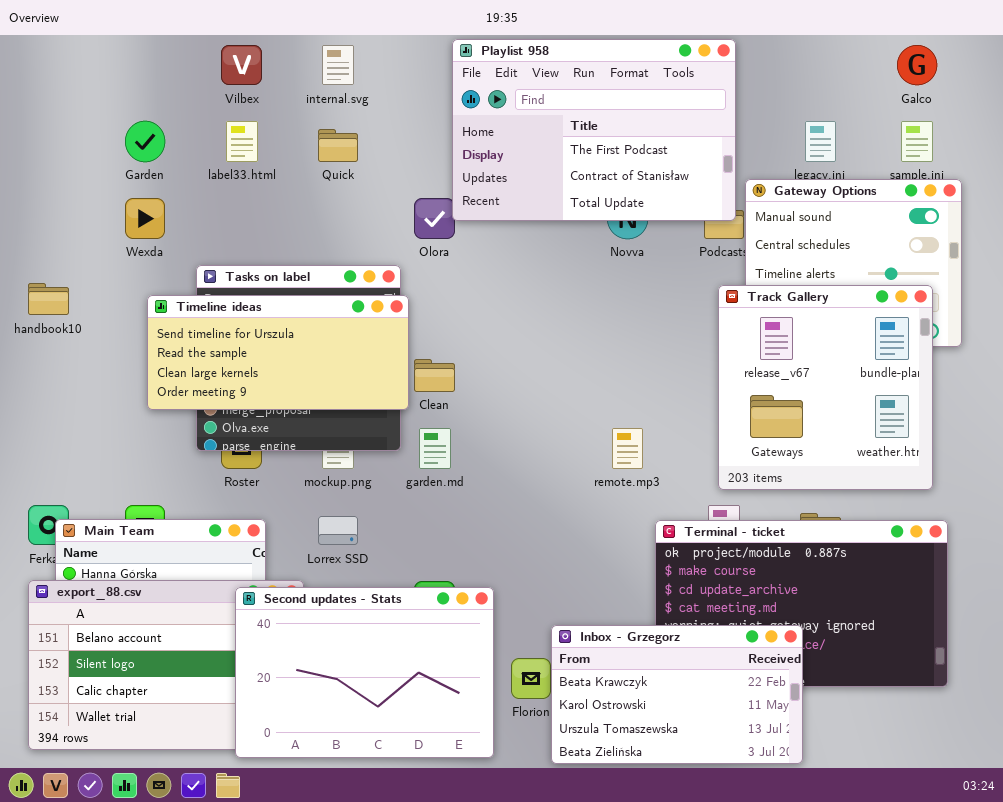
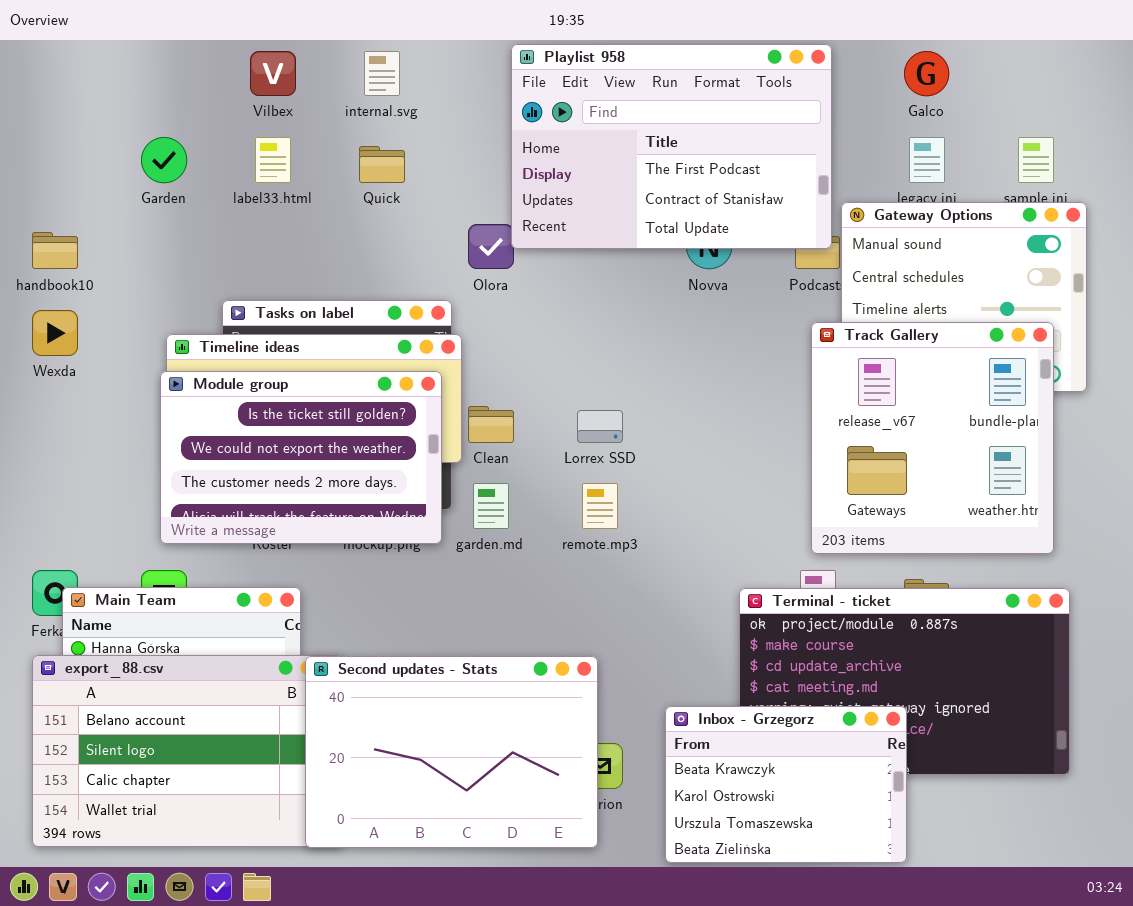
Galco: [897,45,937,85] -> [904,51,949,96], moved
Wexda: [125,198,165,239] -> [32,310,78,356], moved
handbook10: [28,283,69,315] -> [32,232,78,269], moved
Module group: none -> [160,371,442,544], opened
remote.mp3: [612,428,643,469] -> [582,483,618,529], moved
Lorrex SSD: [318,516,358,545] -> [577,410,623,443], moved
Second updates - Stats: [235,587,494,758] -> [305,656,598,848], moved
Inbox - Grzegorz: [551,625,803,764] -> [665,706,907,863], resized

